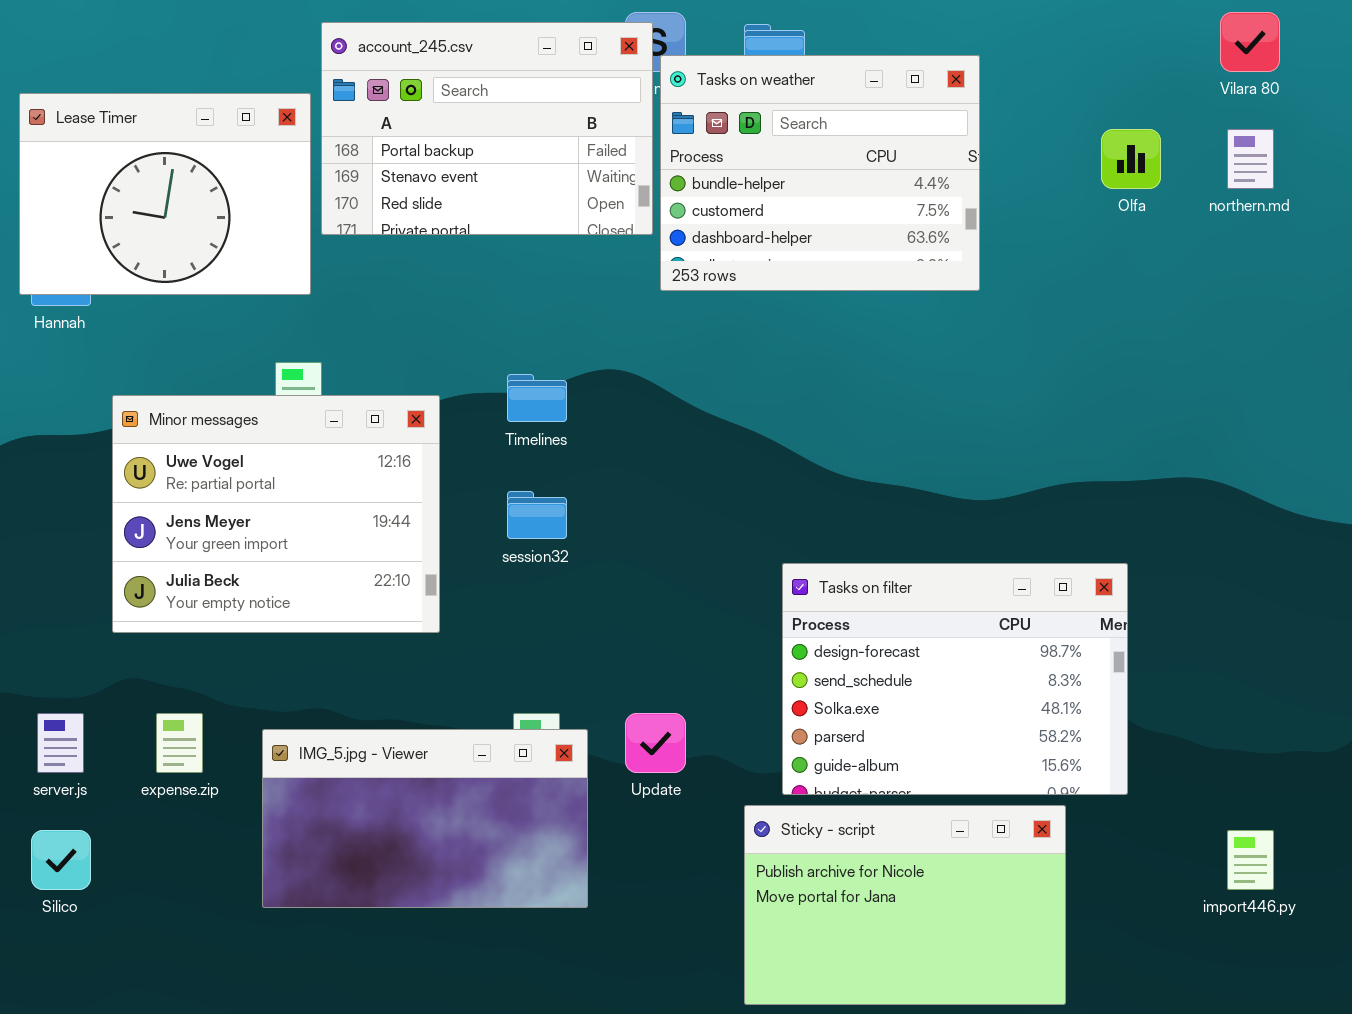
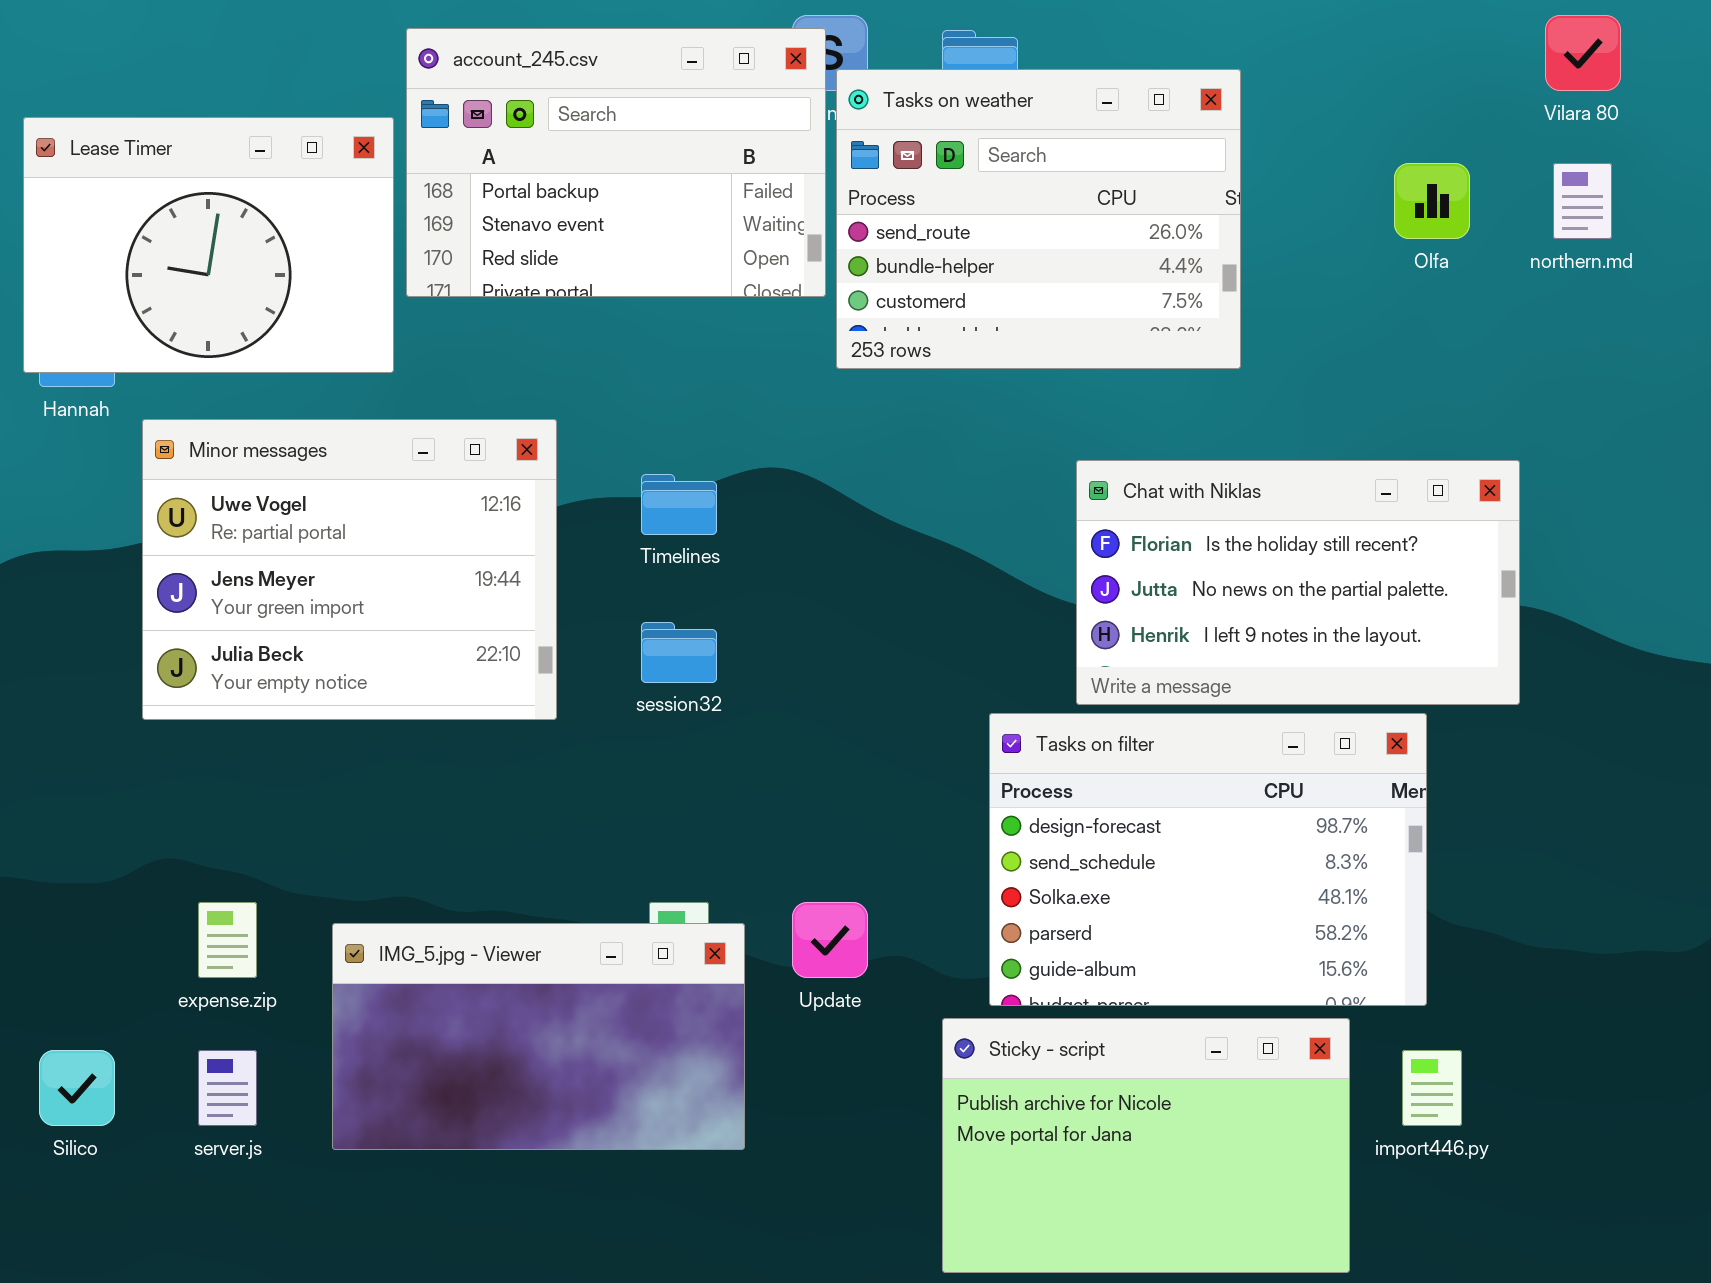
Tasks on weather: [660,55,980,291] -> [836,69,1241,369], scrolled up 1 row
Chat with Niklas: none -> [1076,460,1520,705], opened
Minor messages: [112,395,440,633] -> [142,419,557,720], moved
server.js: [37,713,84,773] -> [198,1050,257,1126], moved
import446.py: [1227,830,1274,890] -> [1402,1050,1462,1126], moved

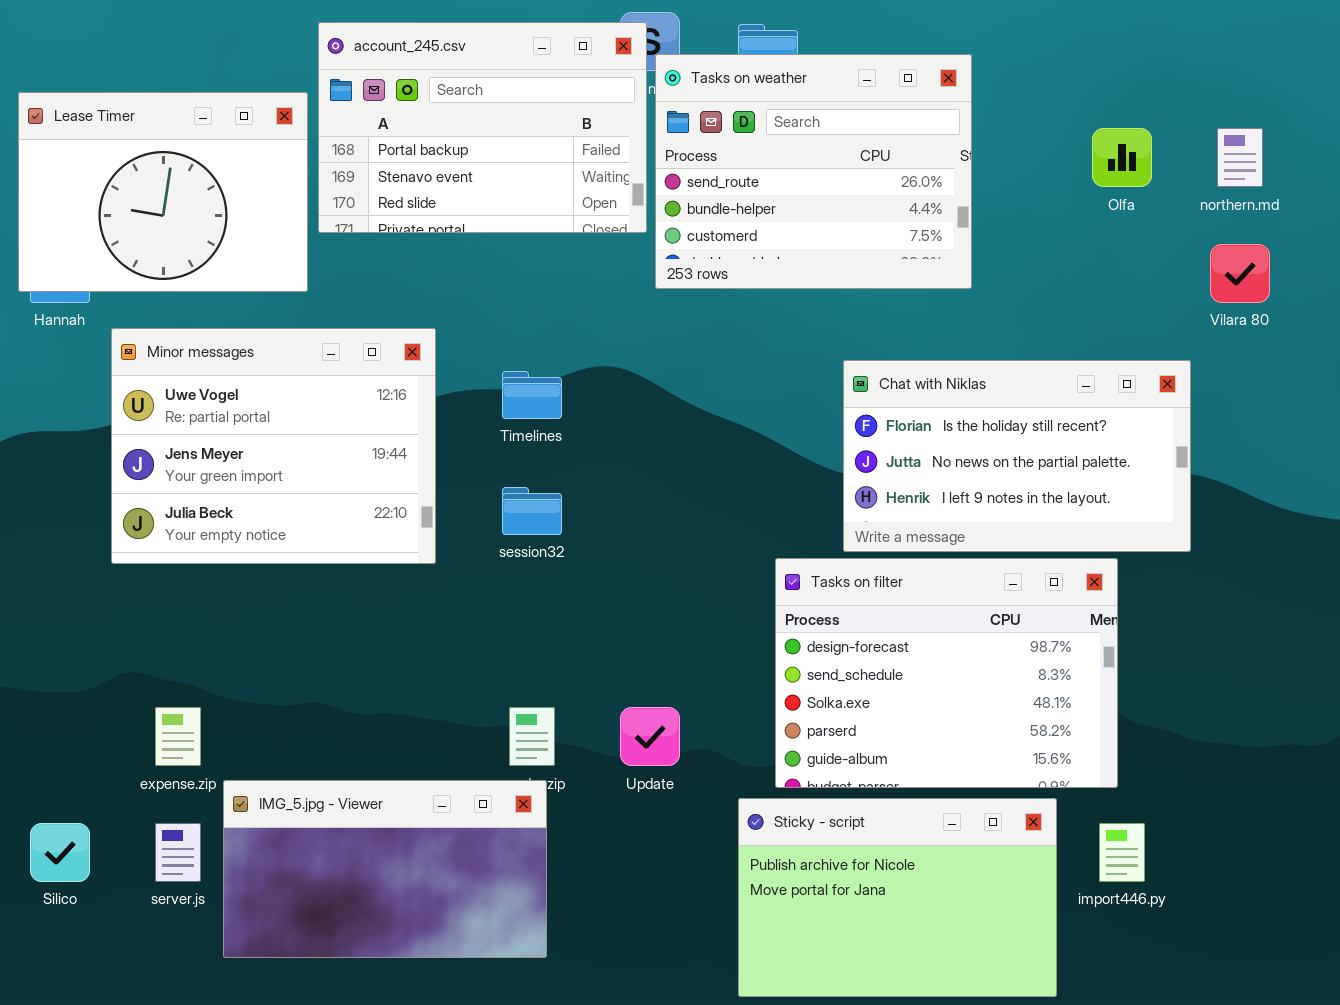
Vilara 80: [1545,15,1621,91] -> [1210,244,1270,303], moved
IMG_5.jpg - Viewer: [332,923,745,1150] -> [223,780,547,958], moved

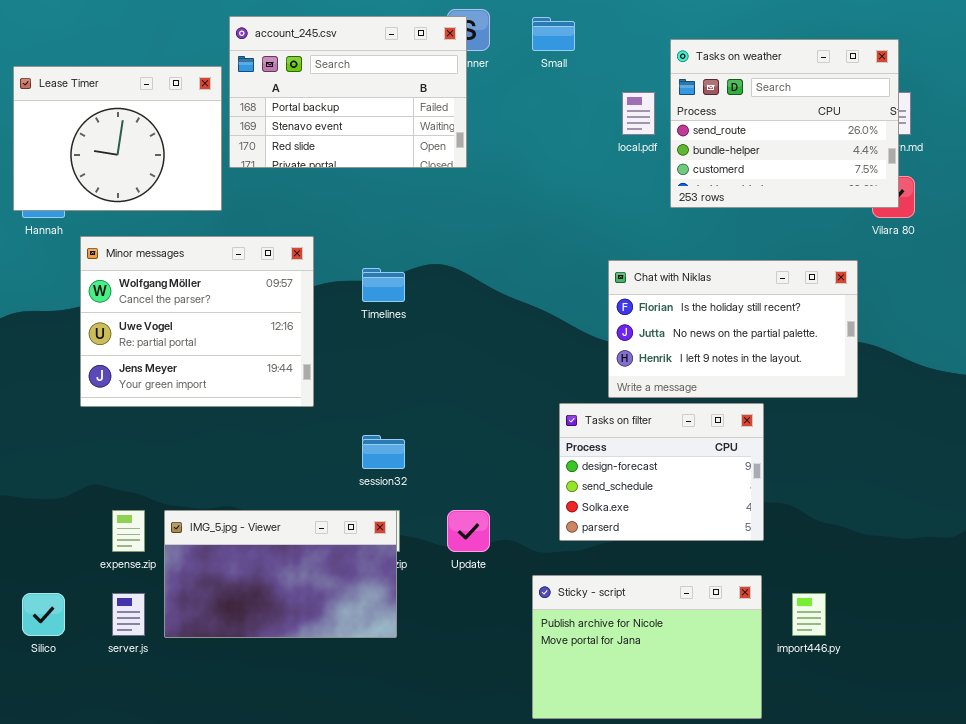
Tasks on weather: [655,54,972,289] -> [670,39,899,208], moved
Minor messages: [111,328,436,564] -> [80,236,314,407], scrolled up 1 row
session32: [502,487,562,535] -> [362,435,405,469], moved
Tasks on filter: [775,558,1118,788] -> [559,403,764,541], resized
IMG_5.jpg - Viewer: [223,780,547,958] -> [164,510,397,638], moved

